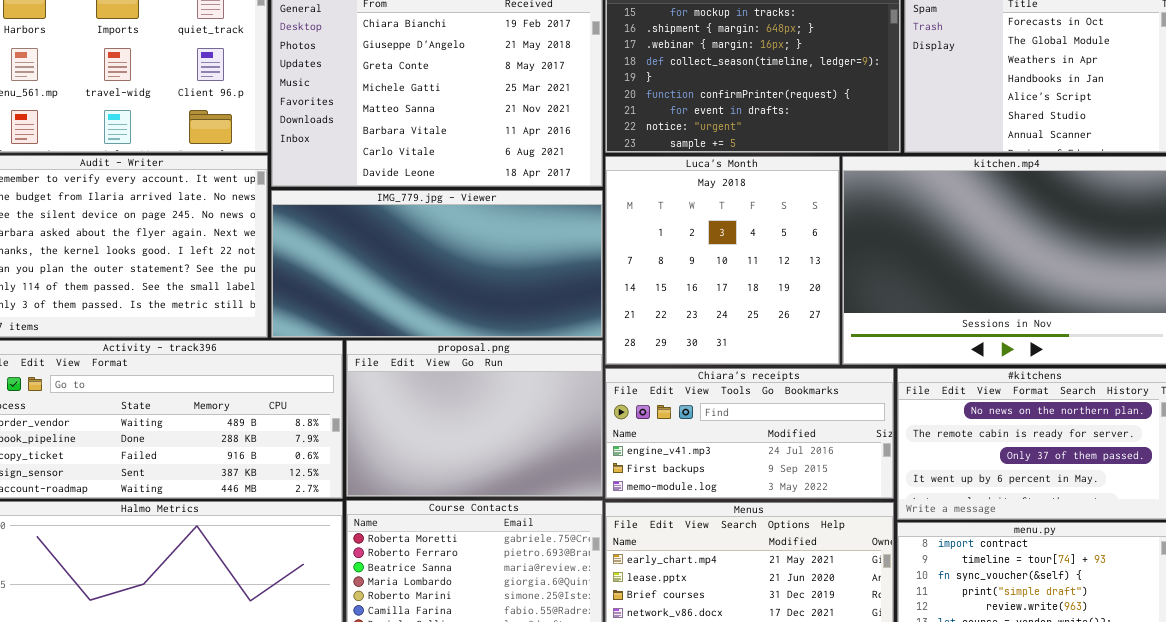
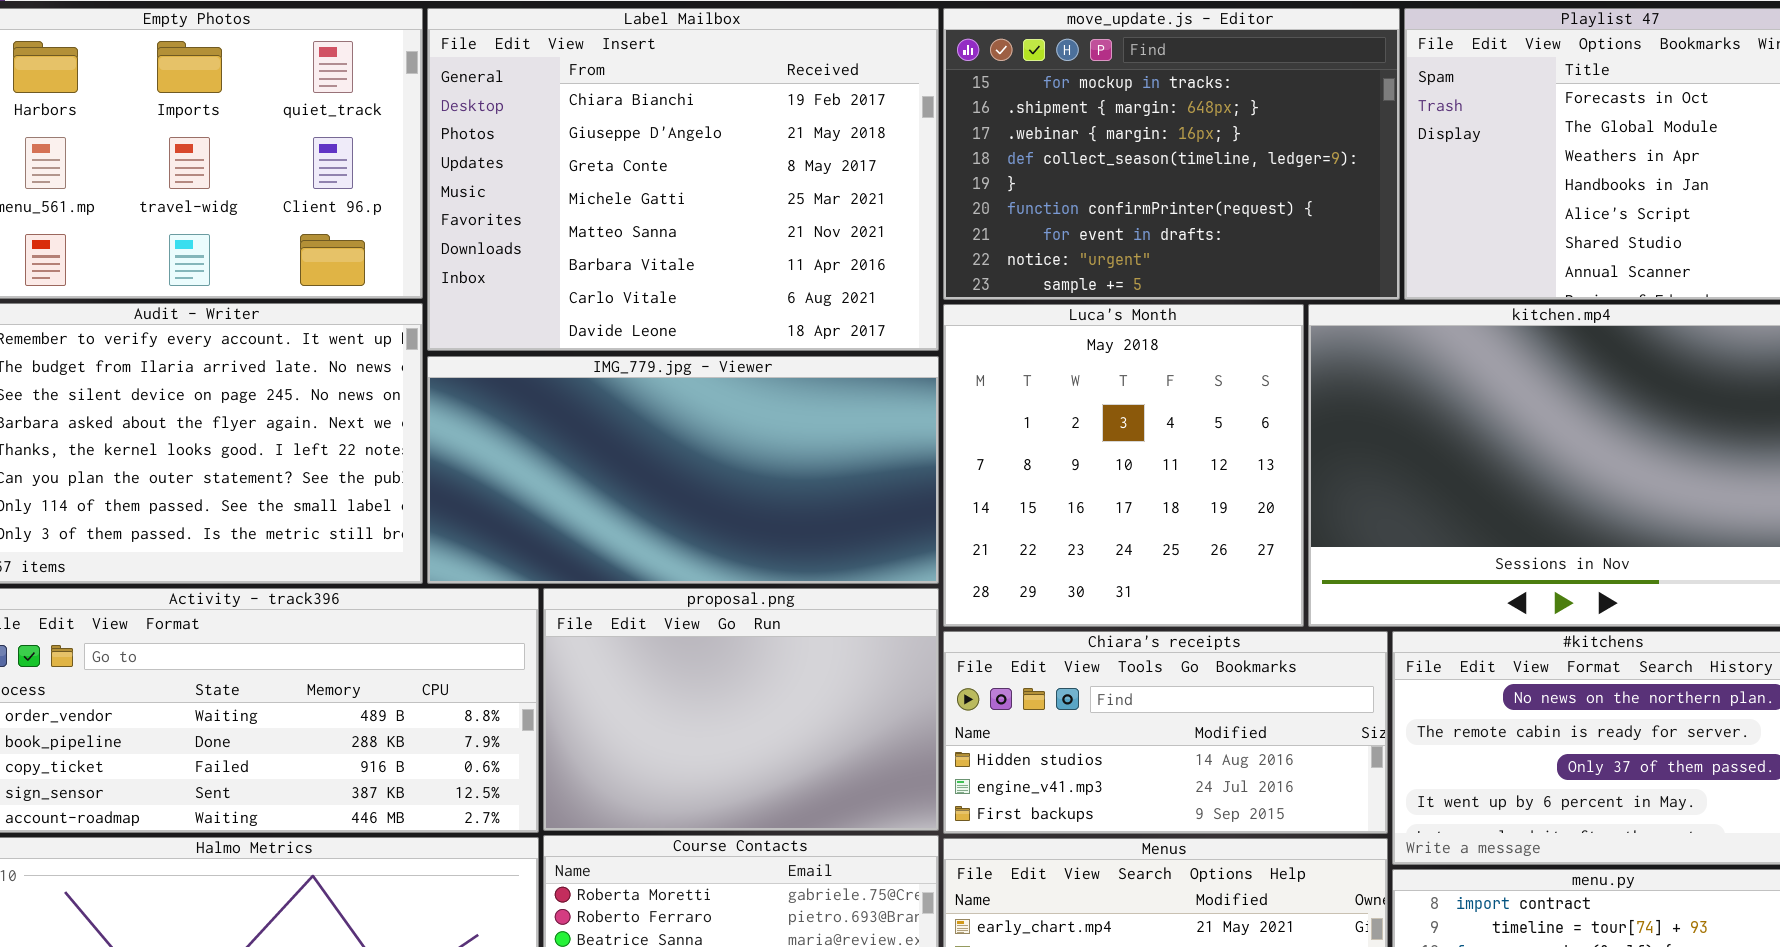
Chiara's receipts: [605,368,894,499] -> [943,631,1388,834], scrolled up 1 row

